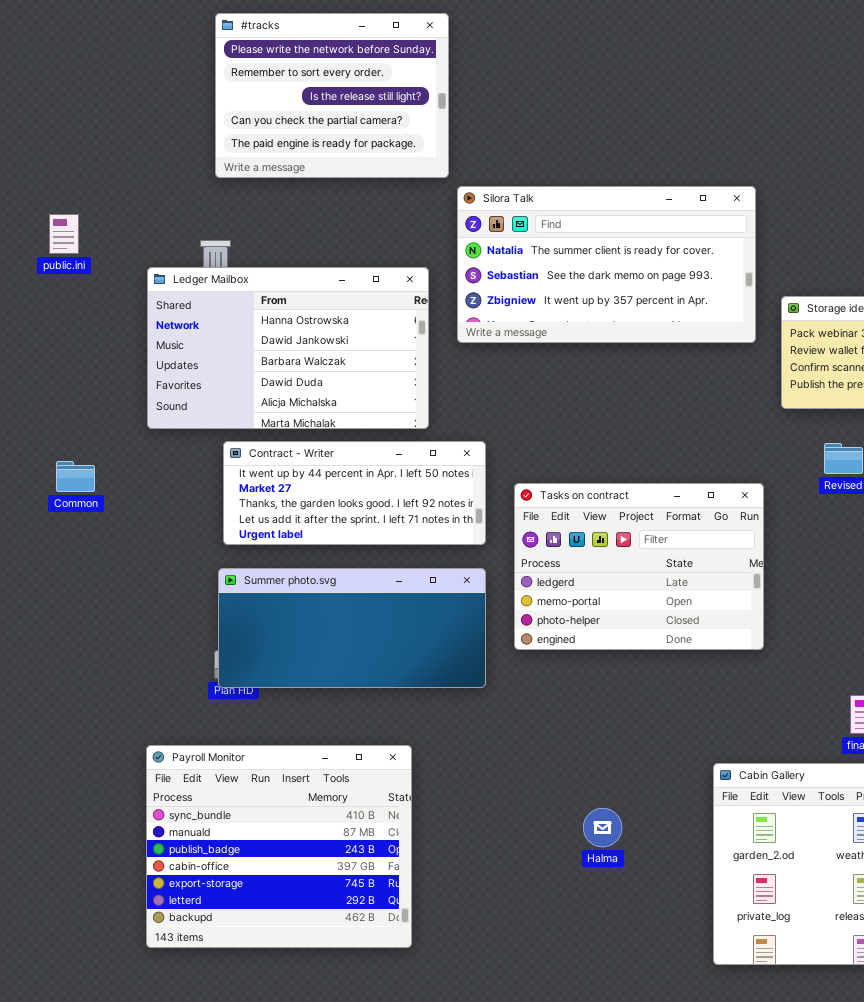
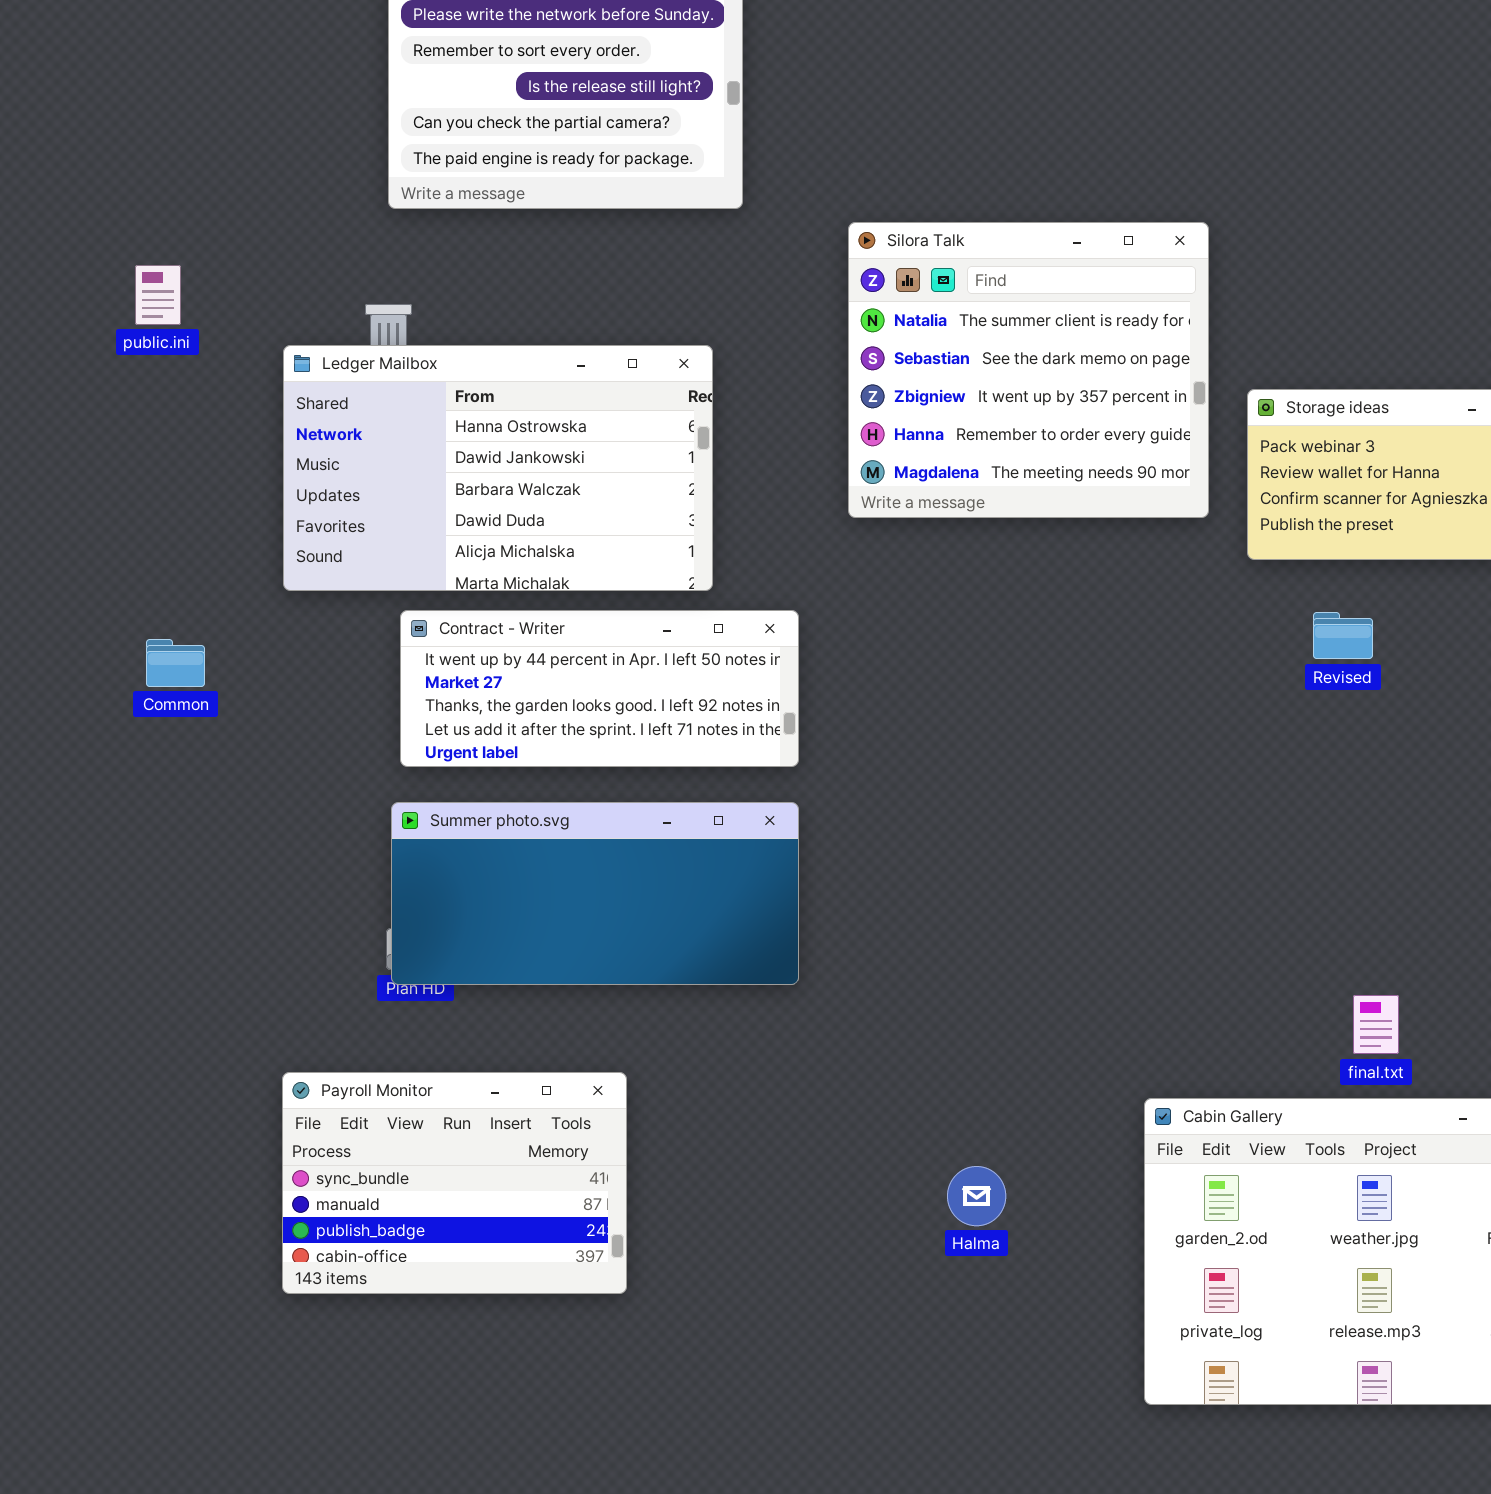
Silora Talk: [457,186,756,343] -> [848,222,1209,518], resized
Tasks on contract: [514,483,764,650] -> none, closed
Payroll Monitor: [146,745,412,948] -> [282,1072,627,1294], resized

